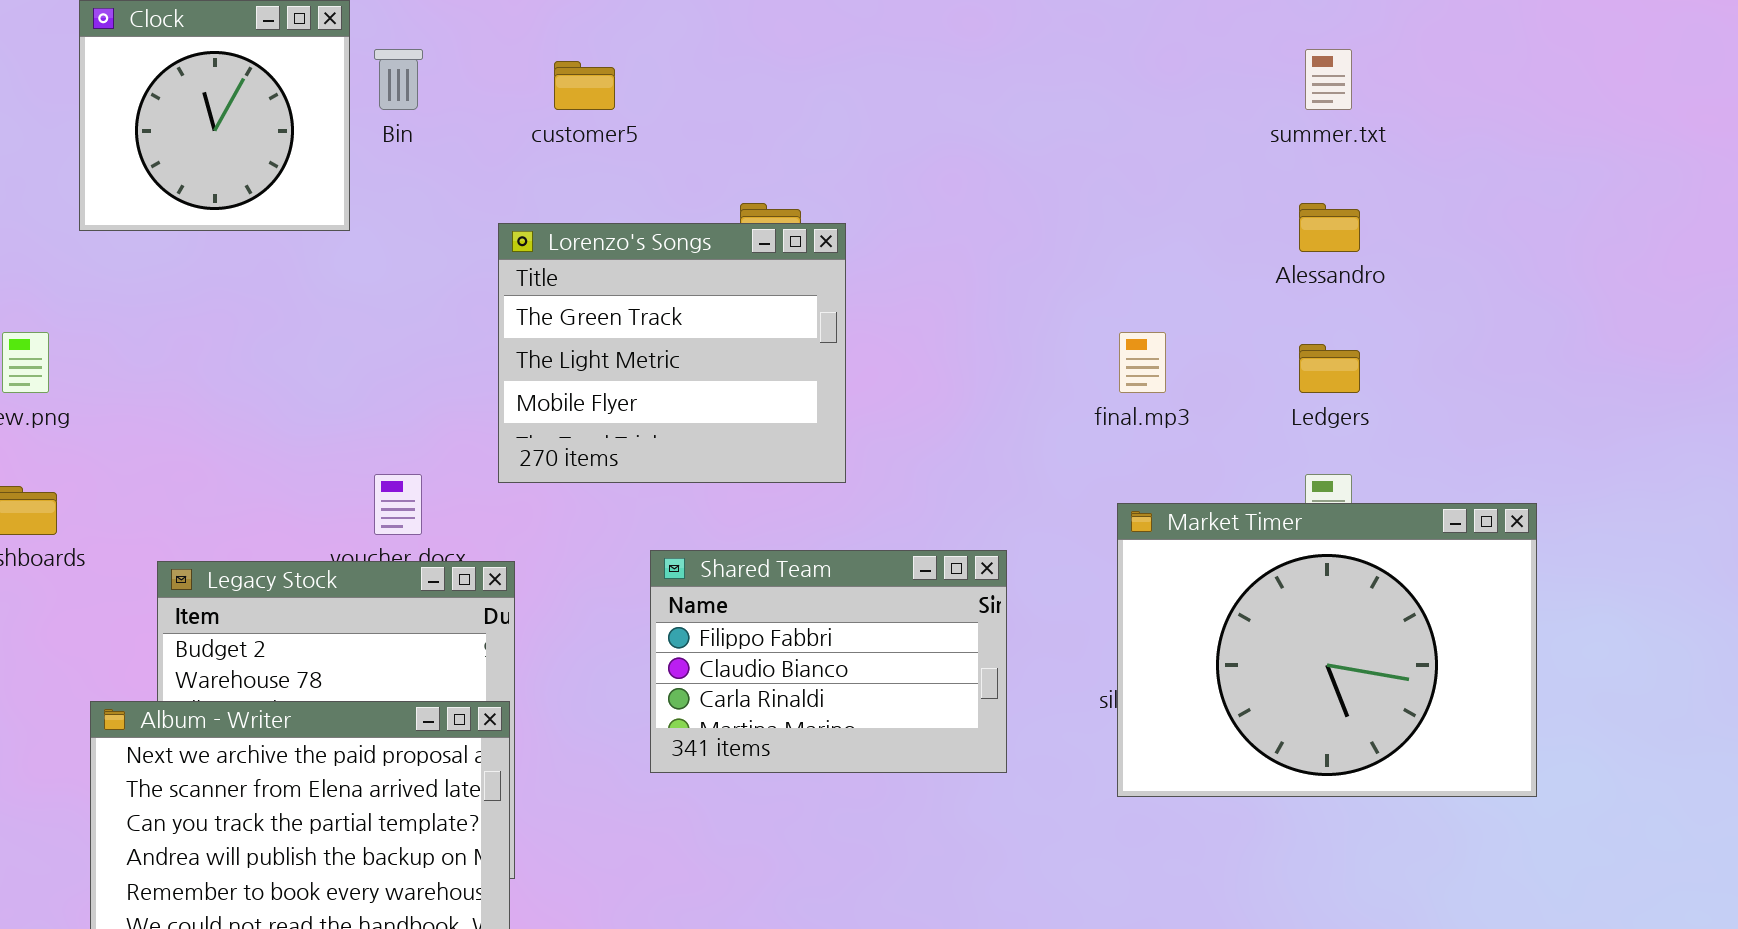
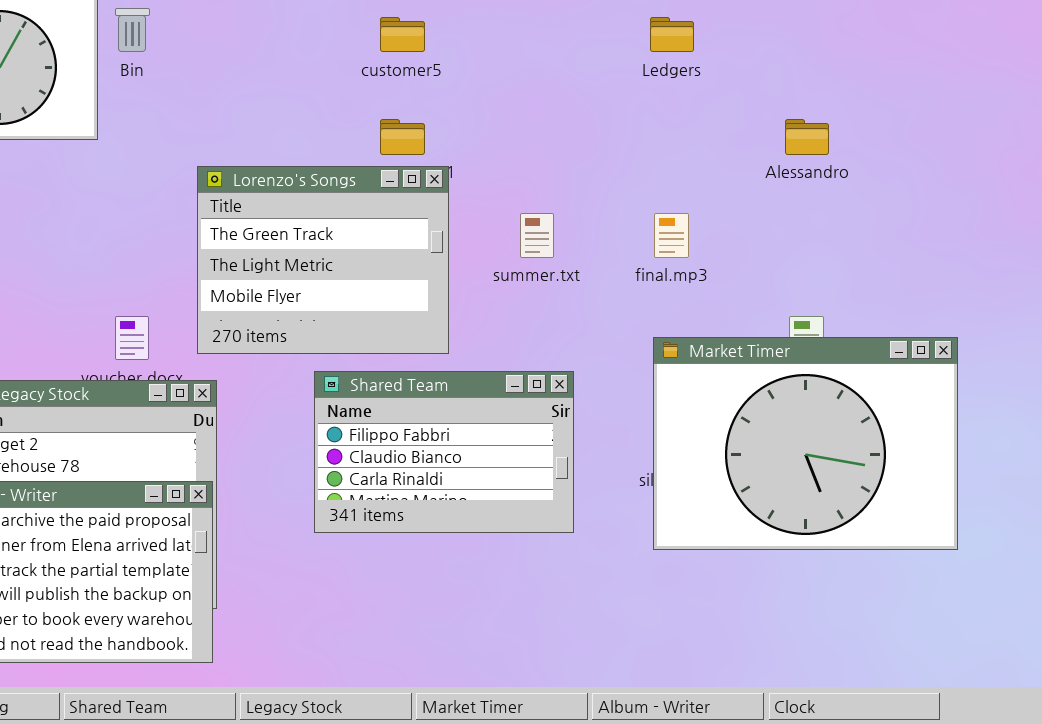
summer.txt: [1305,49,1352,110] -> [520,213,554,258], moved
customer5: [554,61,615,110] -> [380,17,425,52], moved
Lorenzo's Songs: [498,223,846,483] -> [197,166,449,354], moved
Ledgers: [1299,344,1360,393] -> [650,17,694,52], moved

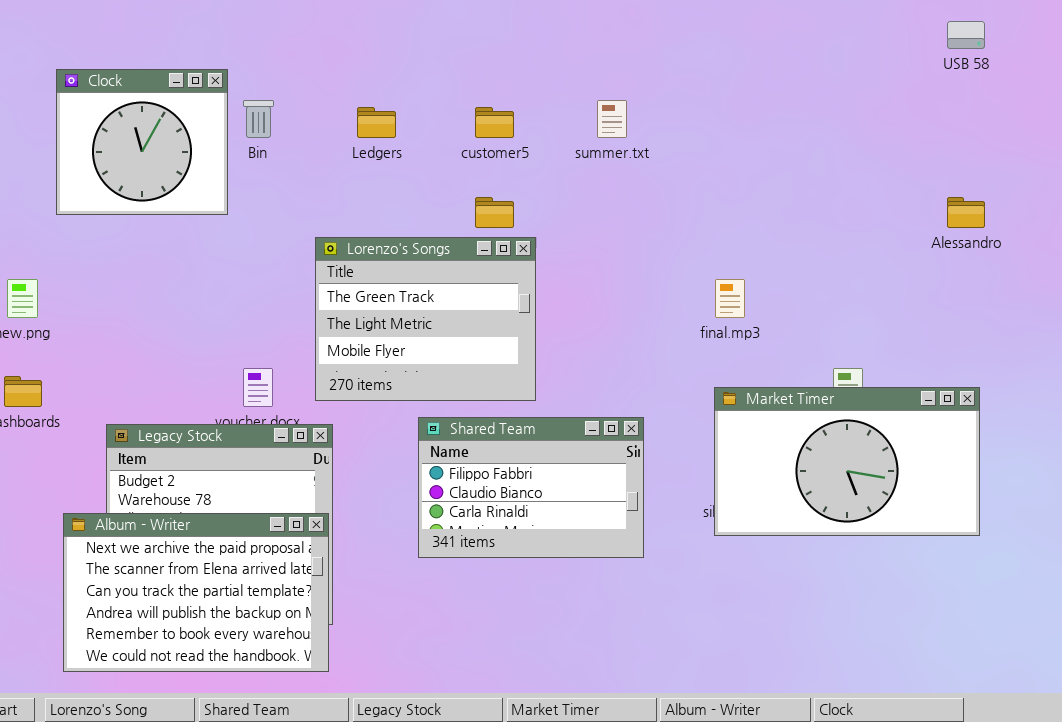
Ledgers: [650,17,694,52] -> [357,107,396,138], moved
Alessandro: [785,119,829,155] -> [947,197,985,228], moved
summer.txt: [520,213,554,258] -> [597,100,627,138], moved
Market Timer: [653,337,958,550] -> [714,387,980,536], resized

